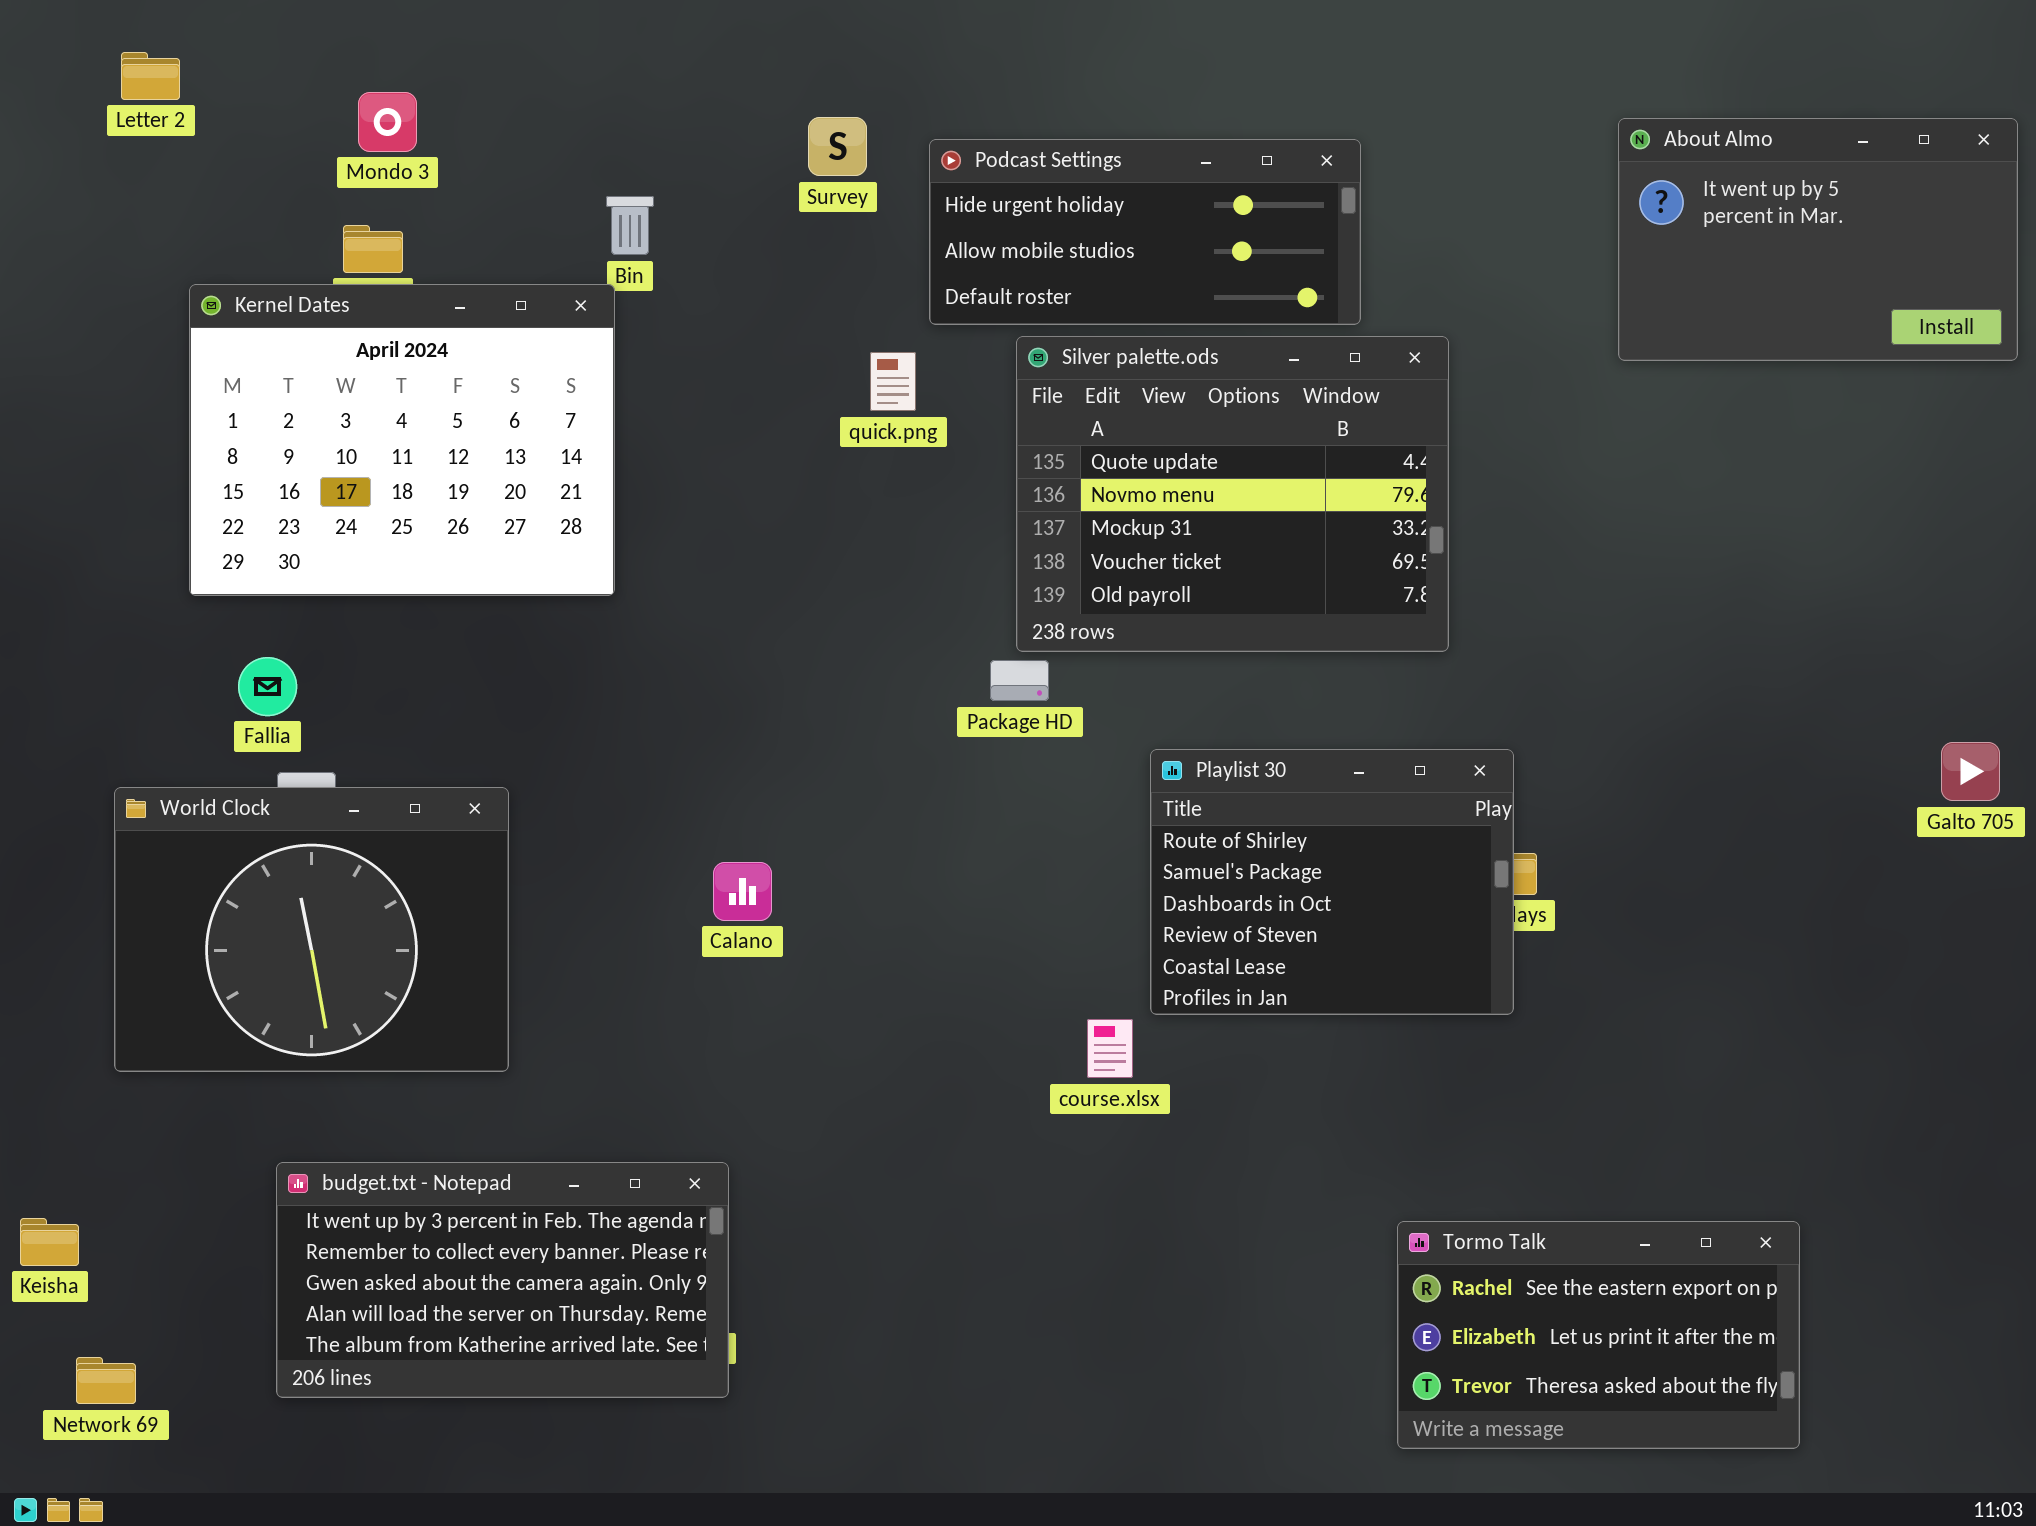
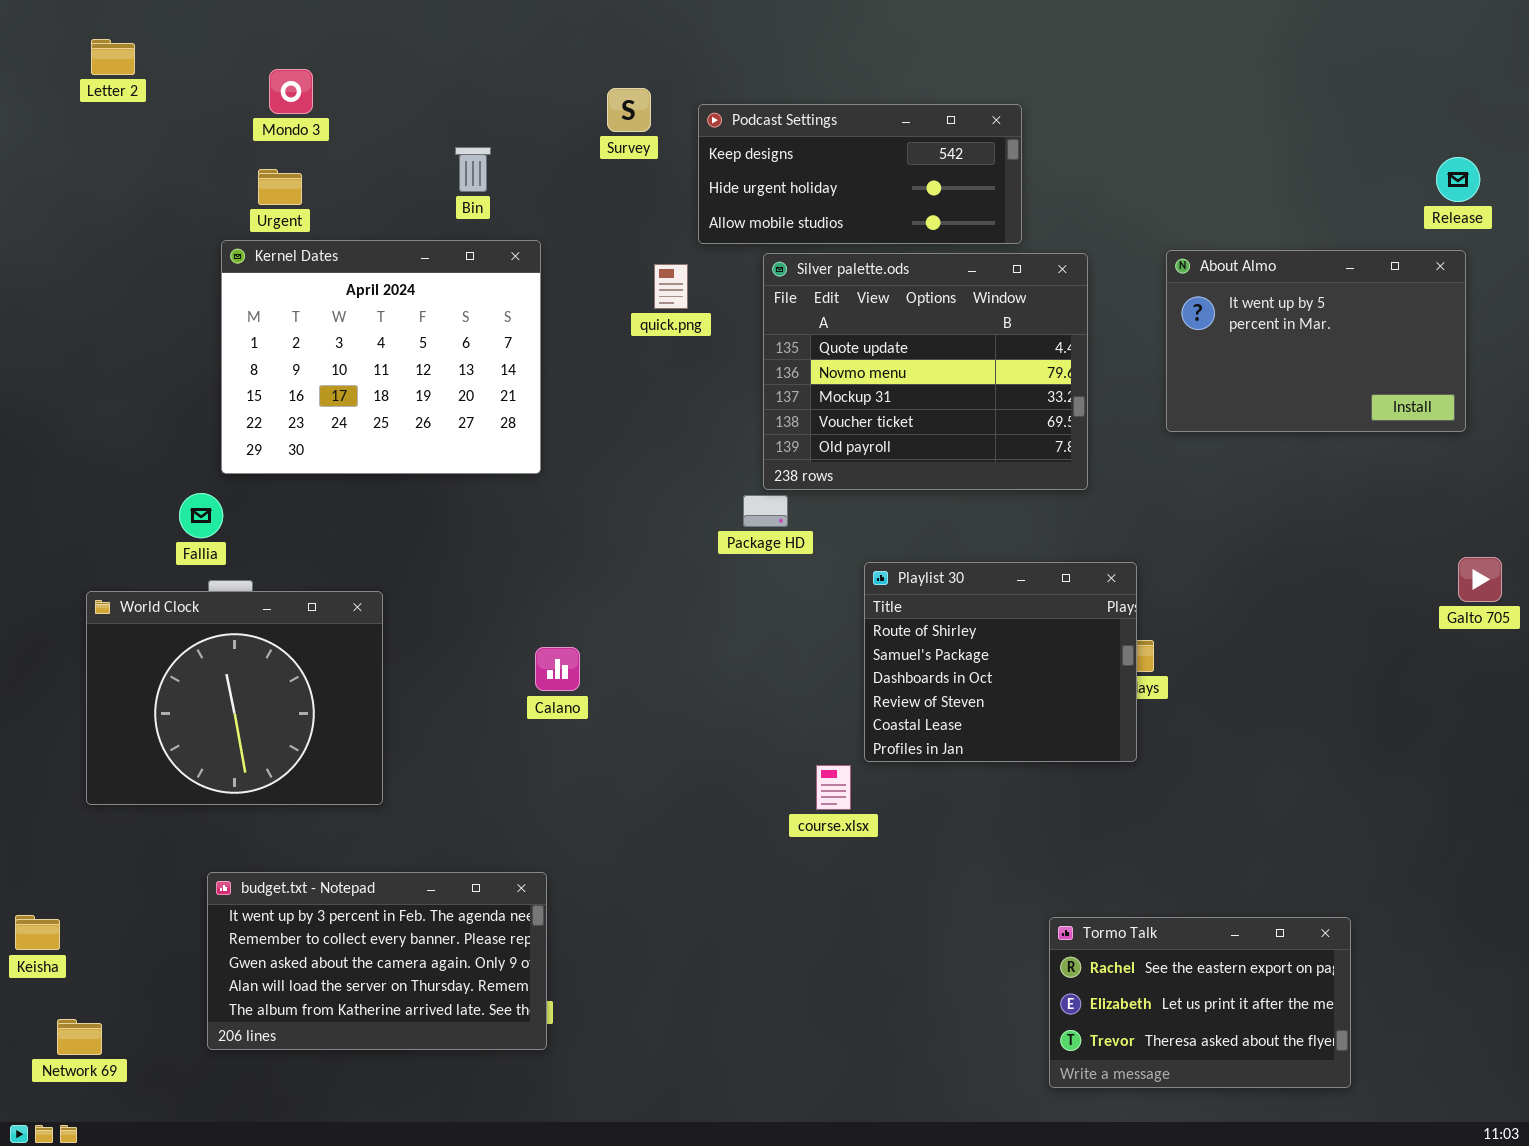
About Almo: [1618,118,2018,361] -> [1166,250,1466,432], moved
Podcast Settings: [929,139,1361,325] -> [698,104,1022,244], scrolled up 1 row
Kernel Dates: [189,284,615,596] -> [221,240,541,474], moved

